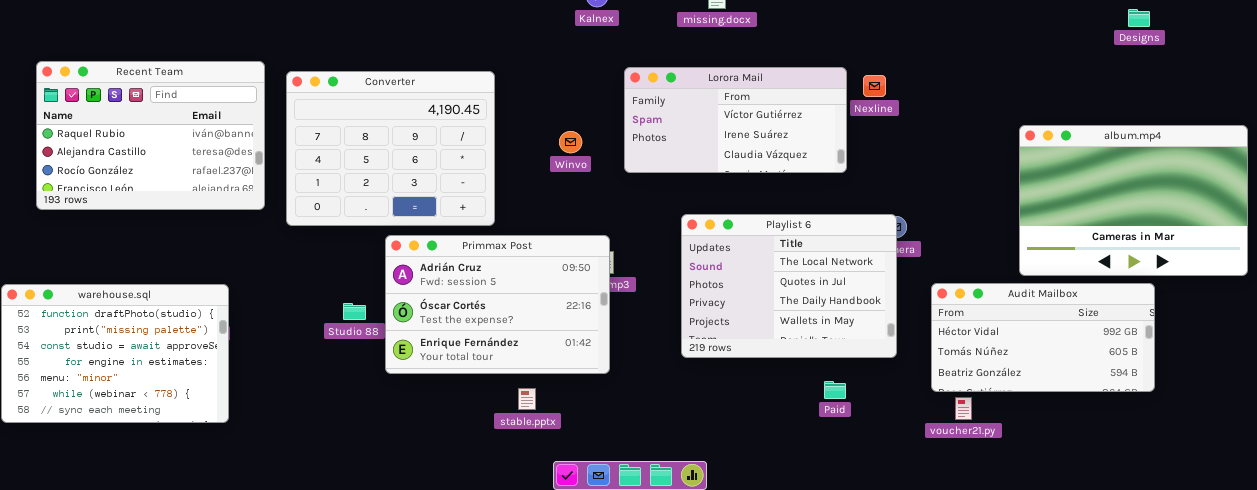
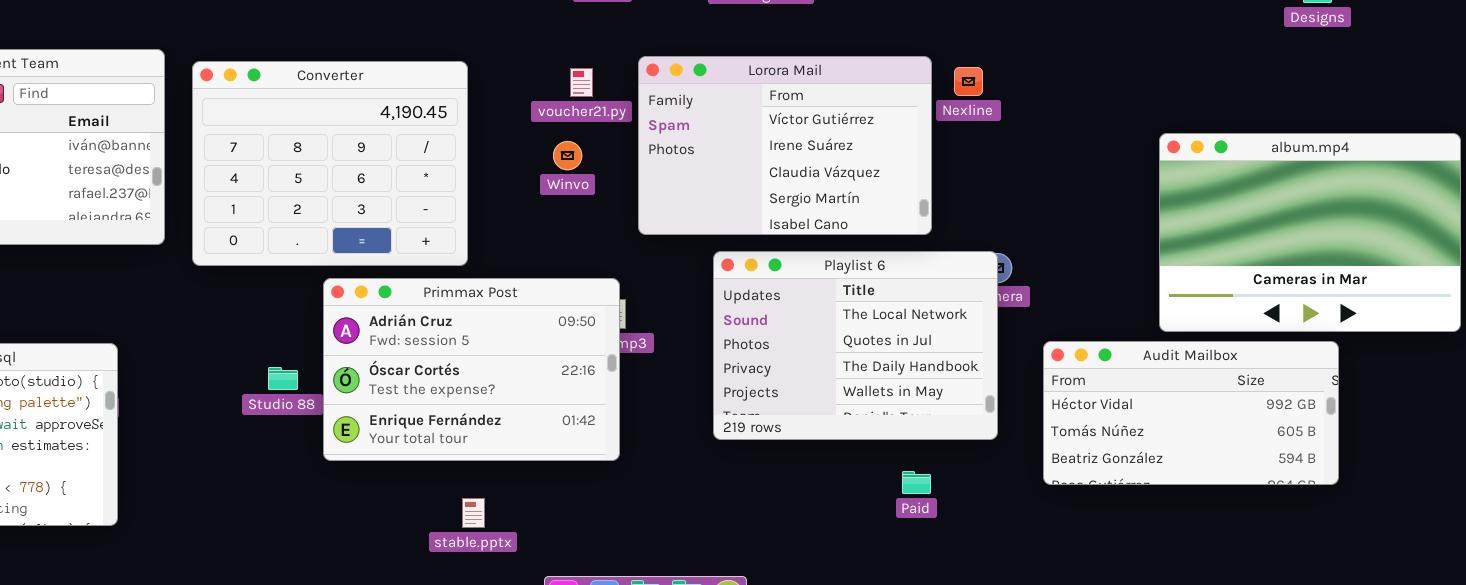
Lorora Mail: [624,67,847,173] -> [638,56,932,235], resized
stable.pptx: [518,388,536,410] -> [462,498,485,528], moved
voucher21.py: [955,397,972,420] -> [570,68,593,97], moved

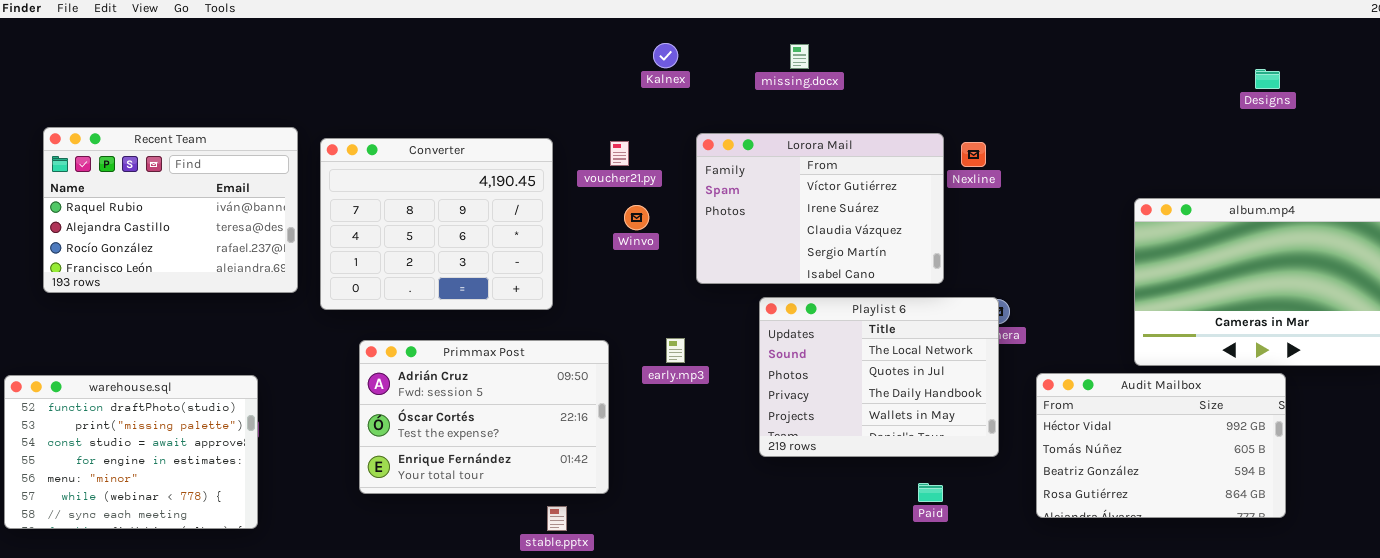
voucher21.py: [570,68,593,97] -> [610,141,629,166], moved
Primmax Post: [323,278,620,461] -> [359,340,609,494], moved
Audit Mailbox: [1043,341,1339,485] -> [1036,373,1286,518], resized

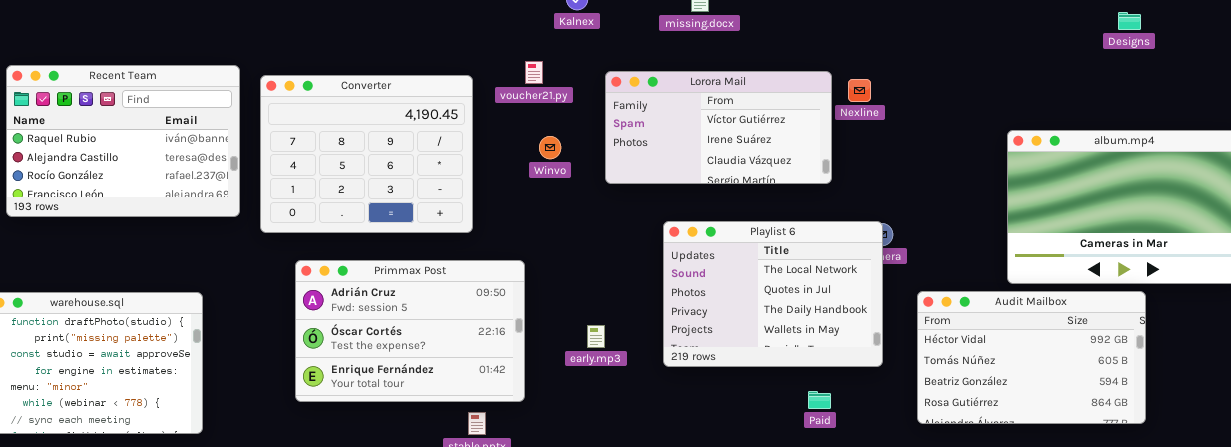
Lorora Mail: [696,133,944,284] -> [605,71,832,184], resized
voucher21.py: [610,141,629,166] -> [525,61,543,84], moved
early.mp3: [666,338,685,363] -> [587,325,605,348], moved

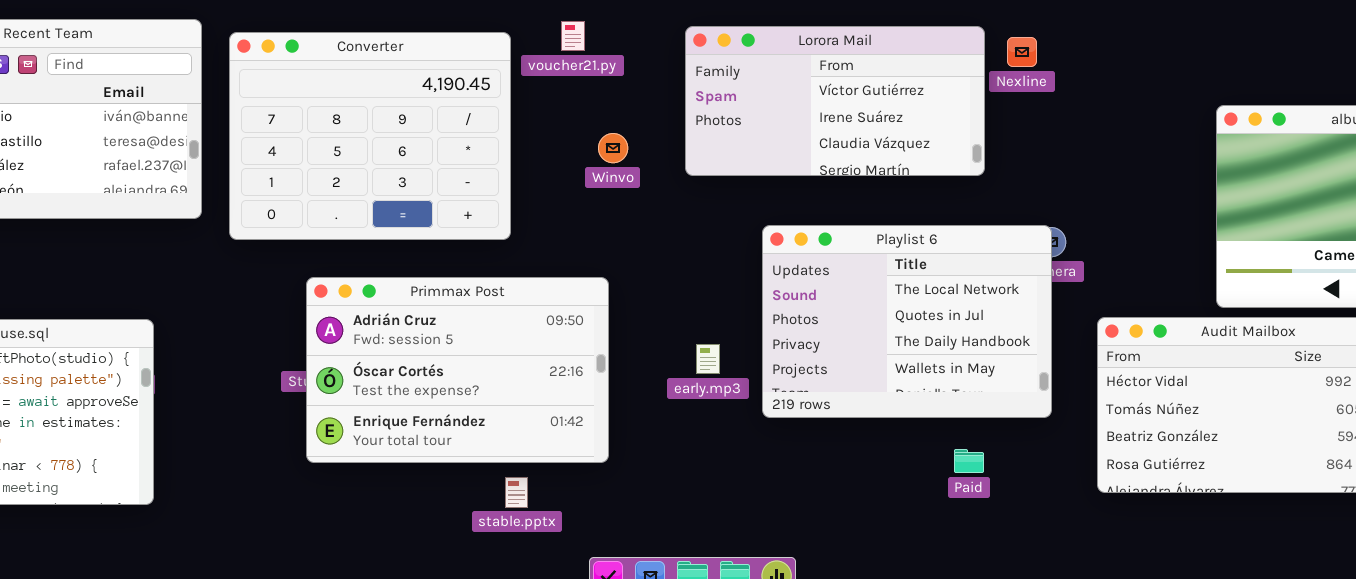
voucher21.py: [525,61,543,84] -> [561,21,585,51], moved
Winvo: [539,136,561,159] -> [598,133,628,163], moved
Primmax Post: [295,260,525,402] -> [306,277,609,463], moved
early.mp3: [587,325,605,348] -> [696,344,720,374], moved

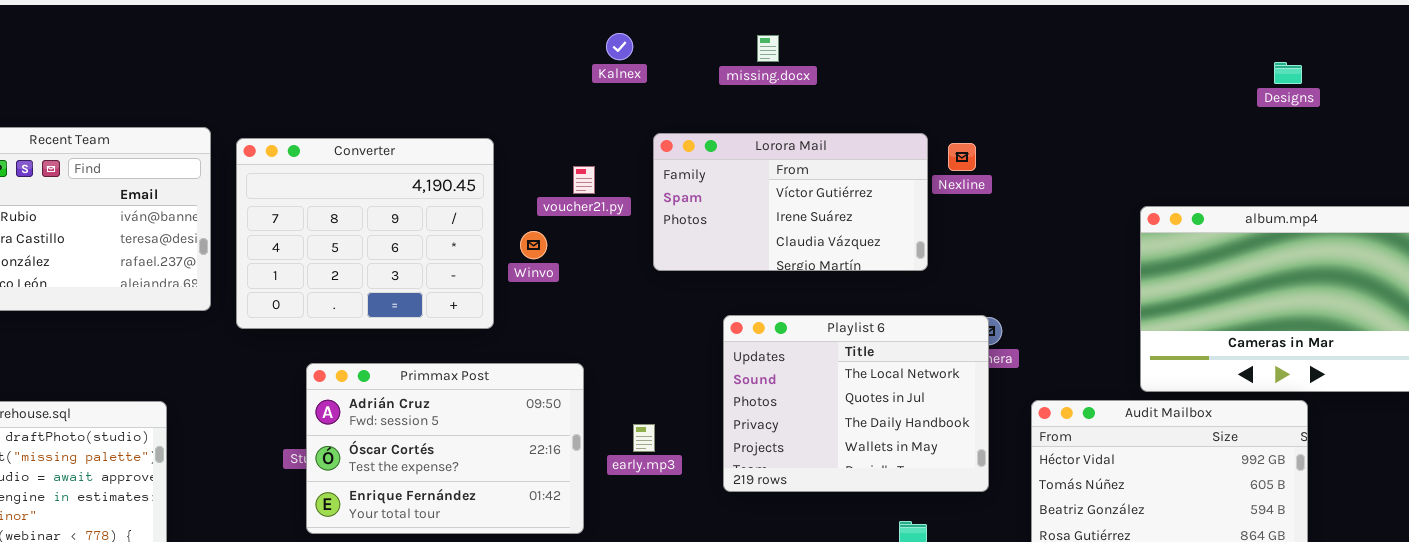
voucher21.py: [561,21,585,51] -> [573,166,595,194], moved
Winvo: [598,133,628,163] -> [520,231,547,259], moved
early.mp3: [696,344,720,374] -> [633,424,655,452], moved

